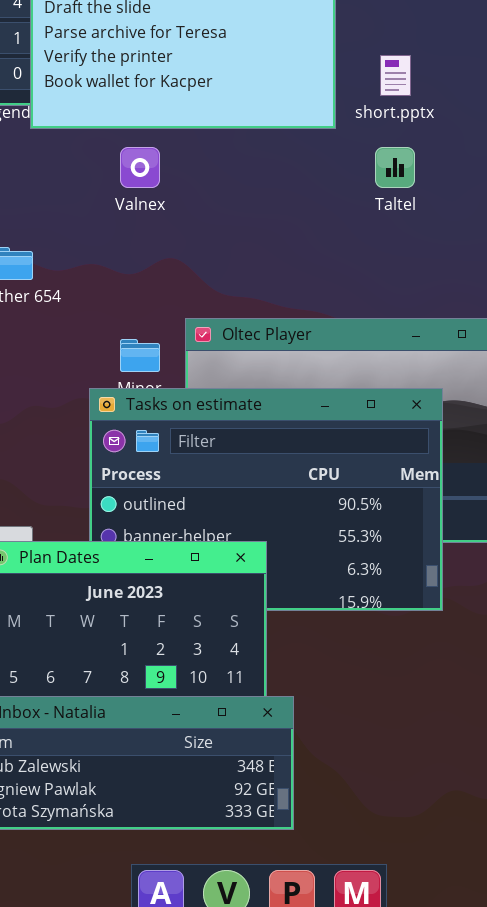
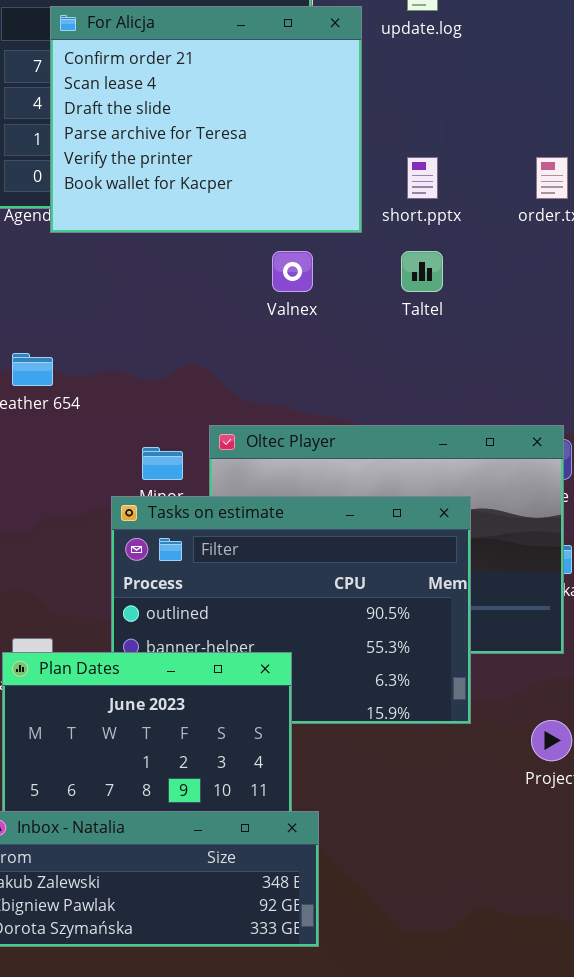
Valnex: [120,147,160,188] -> [272,251,313,292], moved

